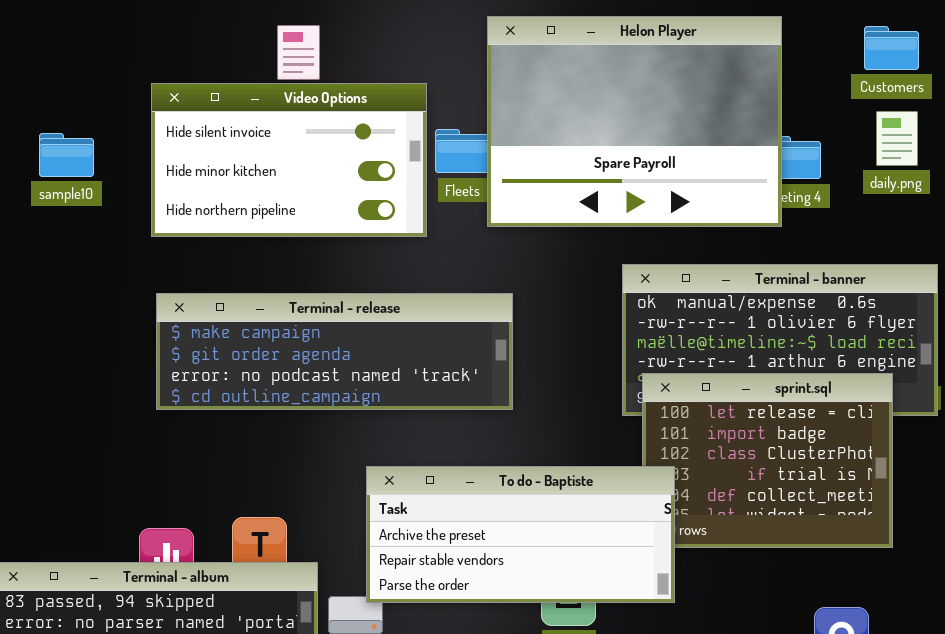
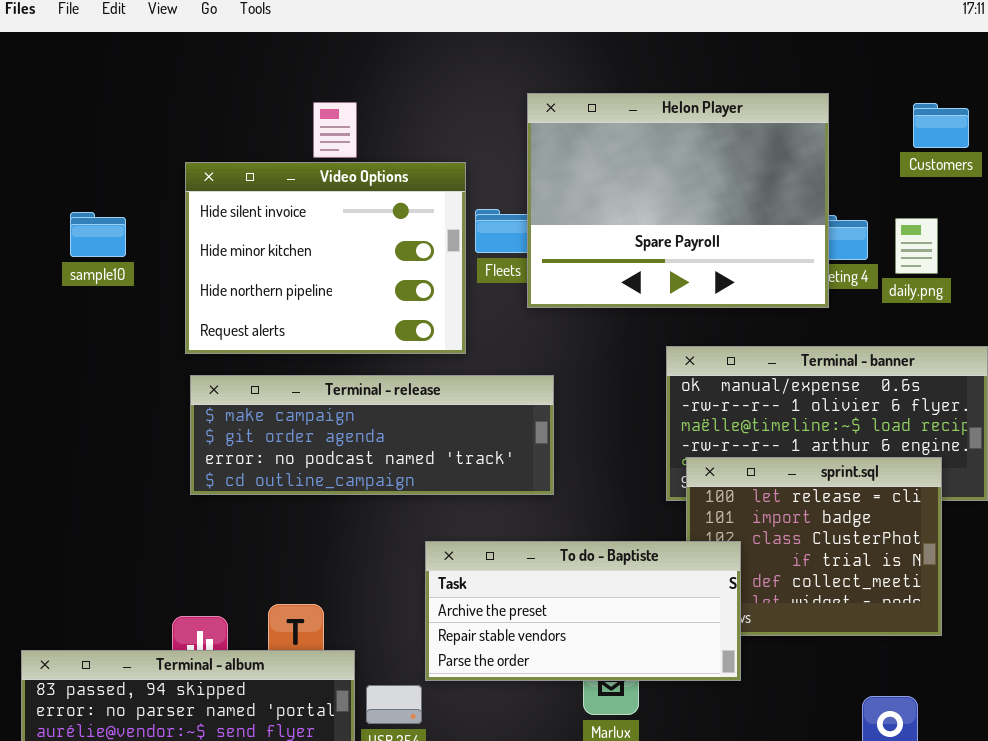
Video Options: [151,83,427,237] -> [185,162,466,354], resized
daily.png: [876,111,918,166] -> [895,218,938,274], moved
To do - Baptiste: [366,466,675,603] -> [425,541,741,681], moved

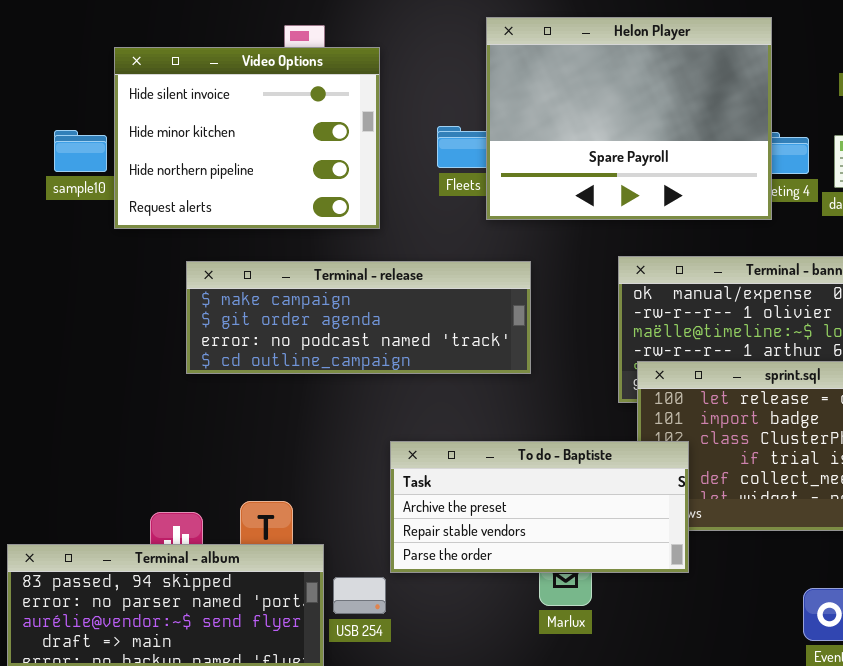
Video Options: [185,162,466,354] -> [114,47,380,229], moved
Terminal - release: [190,375,554,495] -> [186,261,531,374], moved

